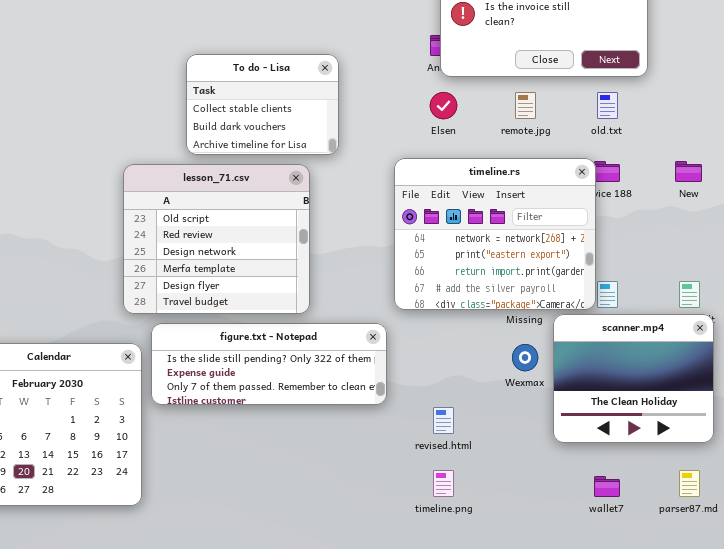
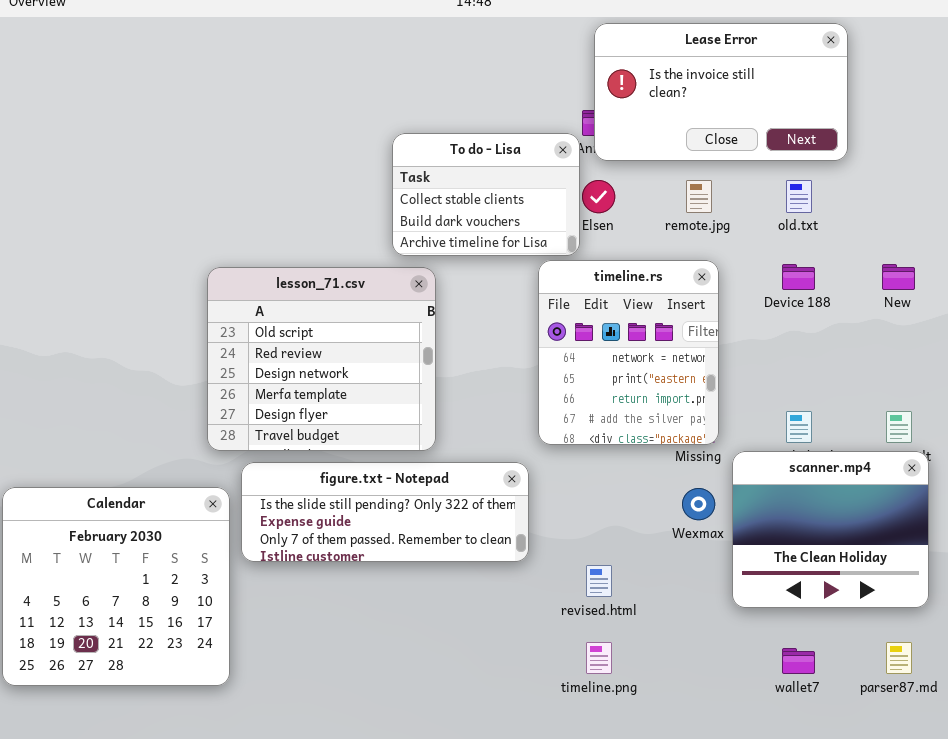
To do - Lisa: [186,54,339,155] -> [392,133,580,256], moved
timeline.rs: [394,158,596,310] -> [538,260,719,445], resized

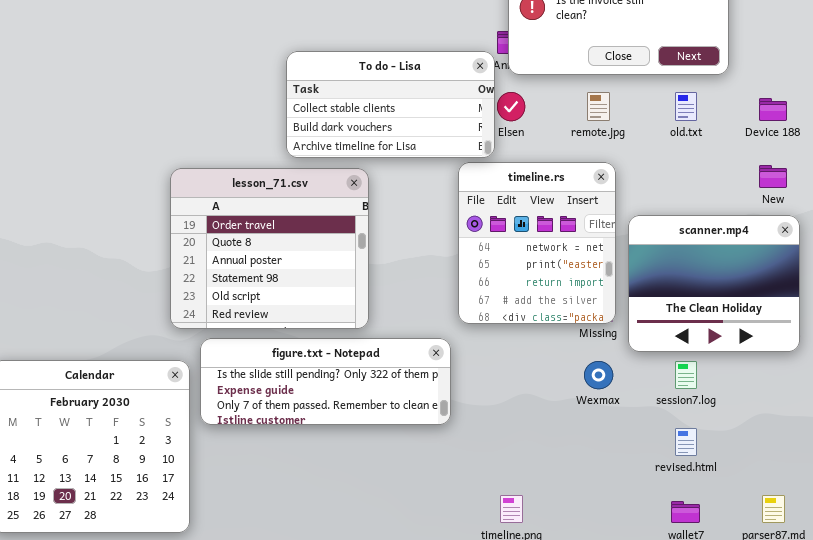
To do - Lisa: [392,133,580,256] -> [286,51,495,158], resized
Device 188: [782,264,815,290] -> [759,98,787,121], moved
lesson_71.csv: [207,267,436,451] -> [170,168,369,329], scrolled up 4 rows
scanner.mp4: [732,451,929,608] -> [628,215,800,352], moved
revised.html: [586,565,612,597] -> [675,428,697,456], moved

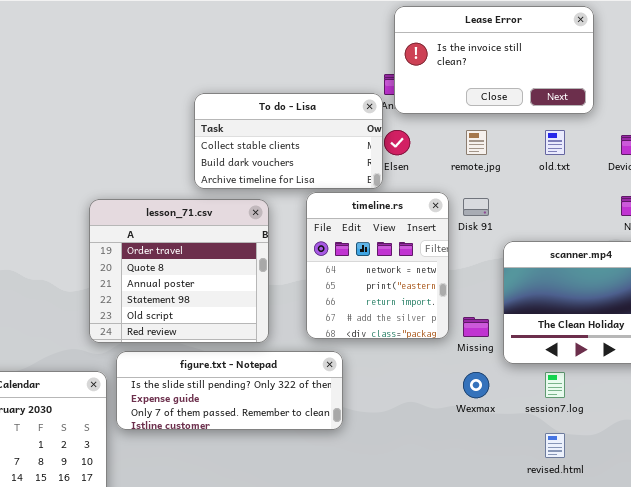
timeline.rs: [458,162,616,324] -> [306,192,449,339], moved

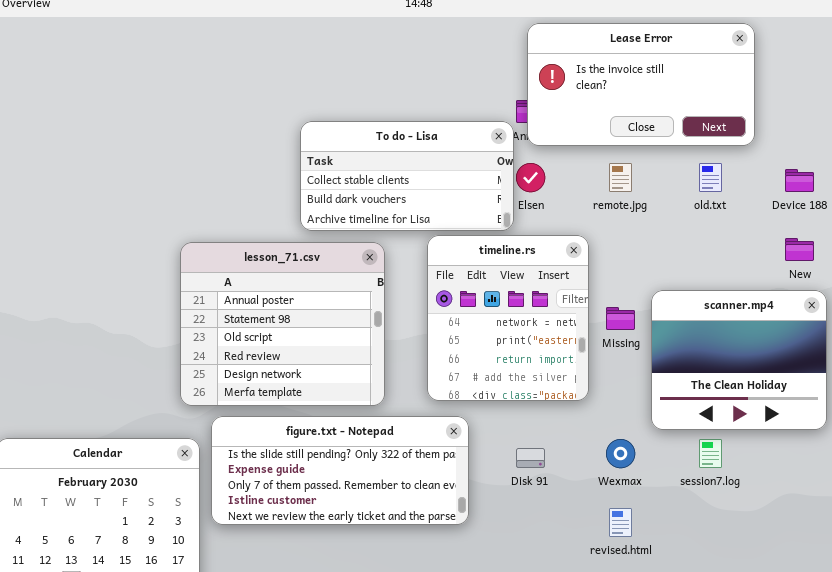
Disk 91: [463,198,489,216] -> [516,448,545,468], moved
lesson_71.csv: [89,199,269,343] -> [180,242,385,406], scrolled down 2 rows
Missing: [463,317,489,337] -> [606,307,635,330], moved
figure.txt - Notepad: [116,351,343,430] -> [211,416,469,525], resized
revised.html: [545,433,565,458] -> [609,508,632,537], moved

